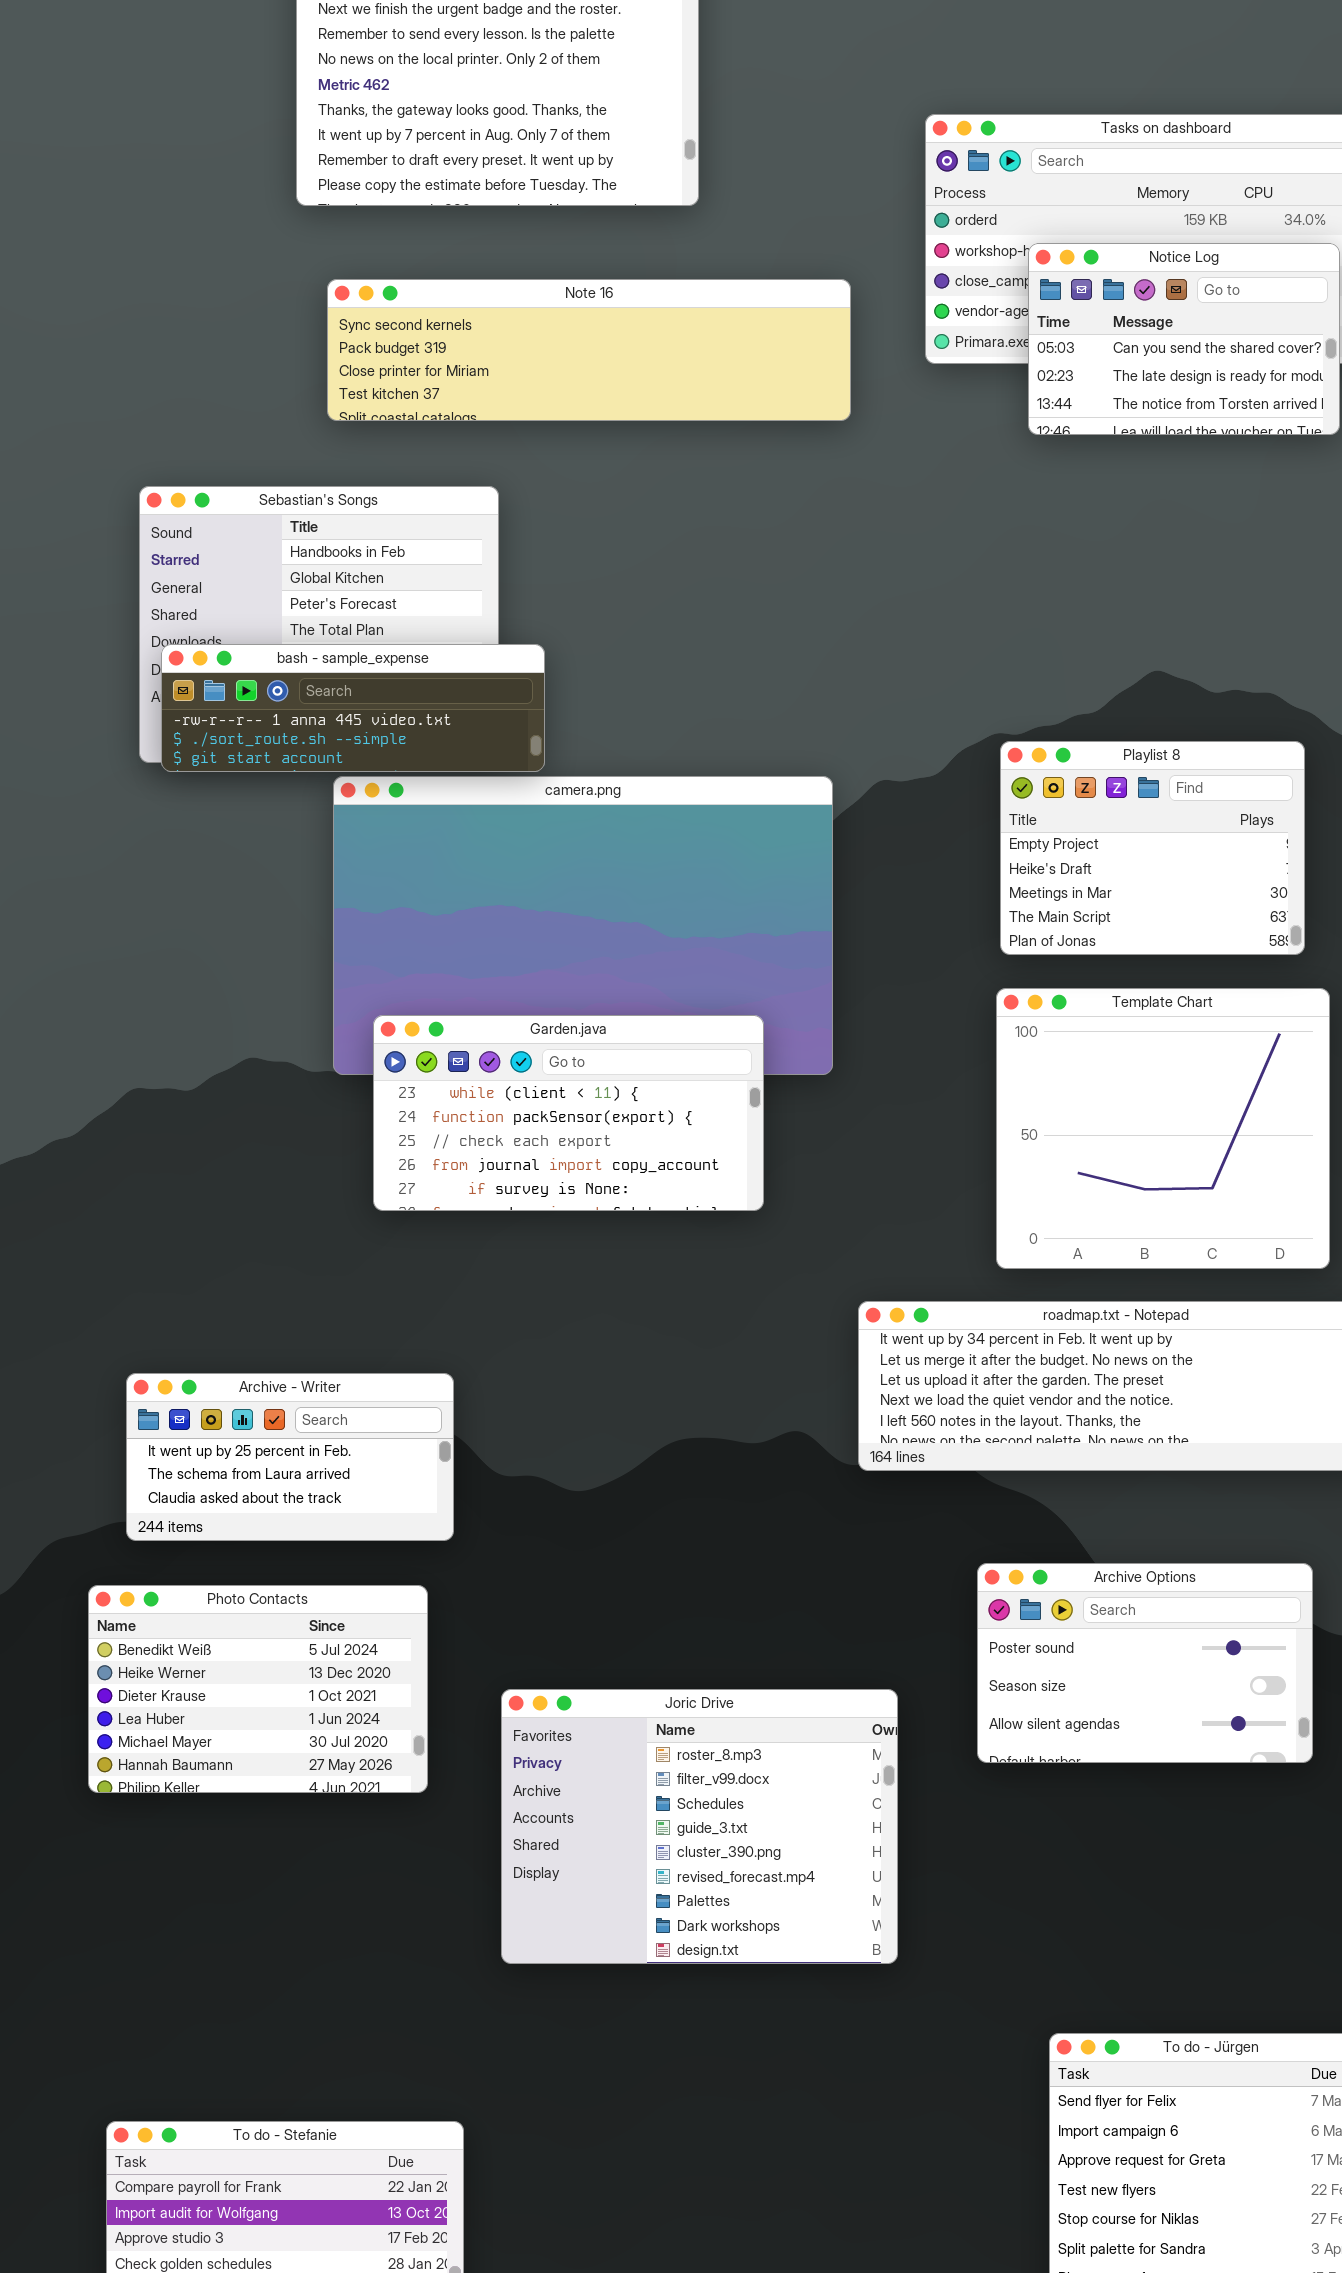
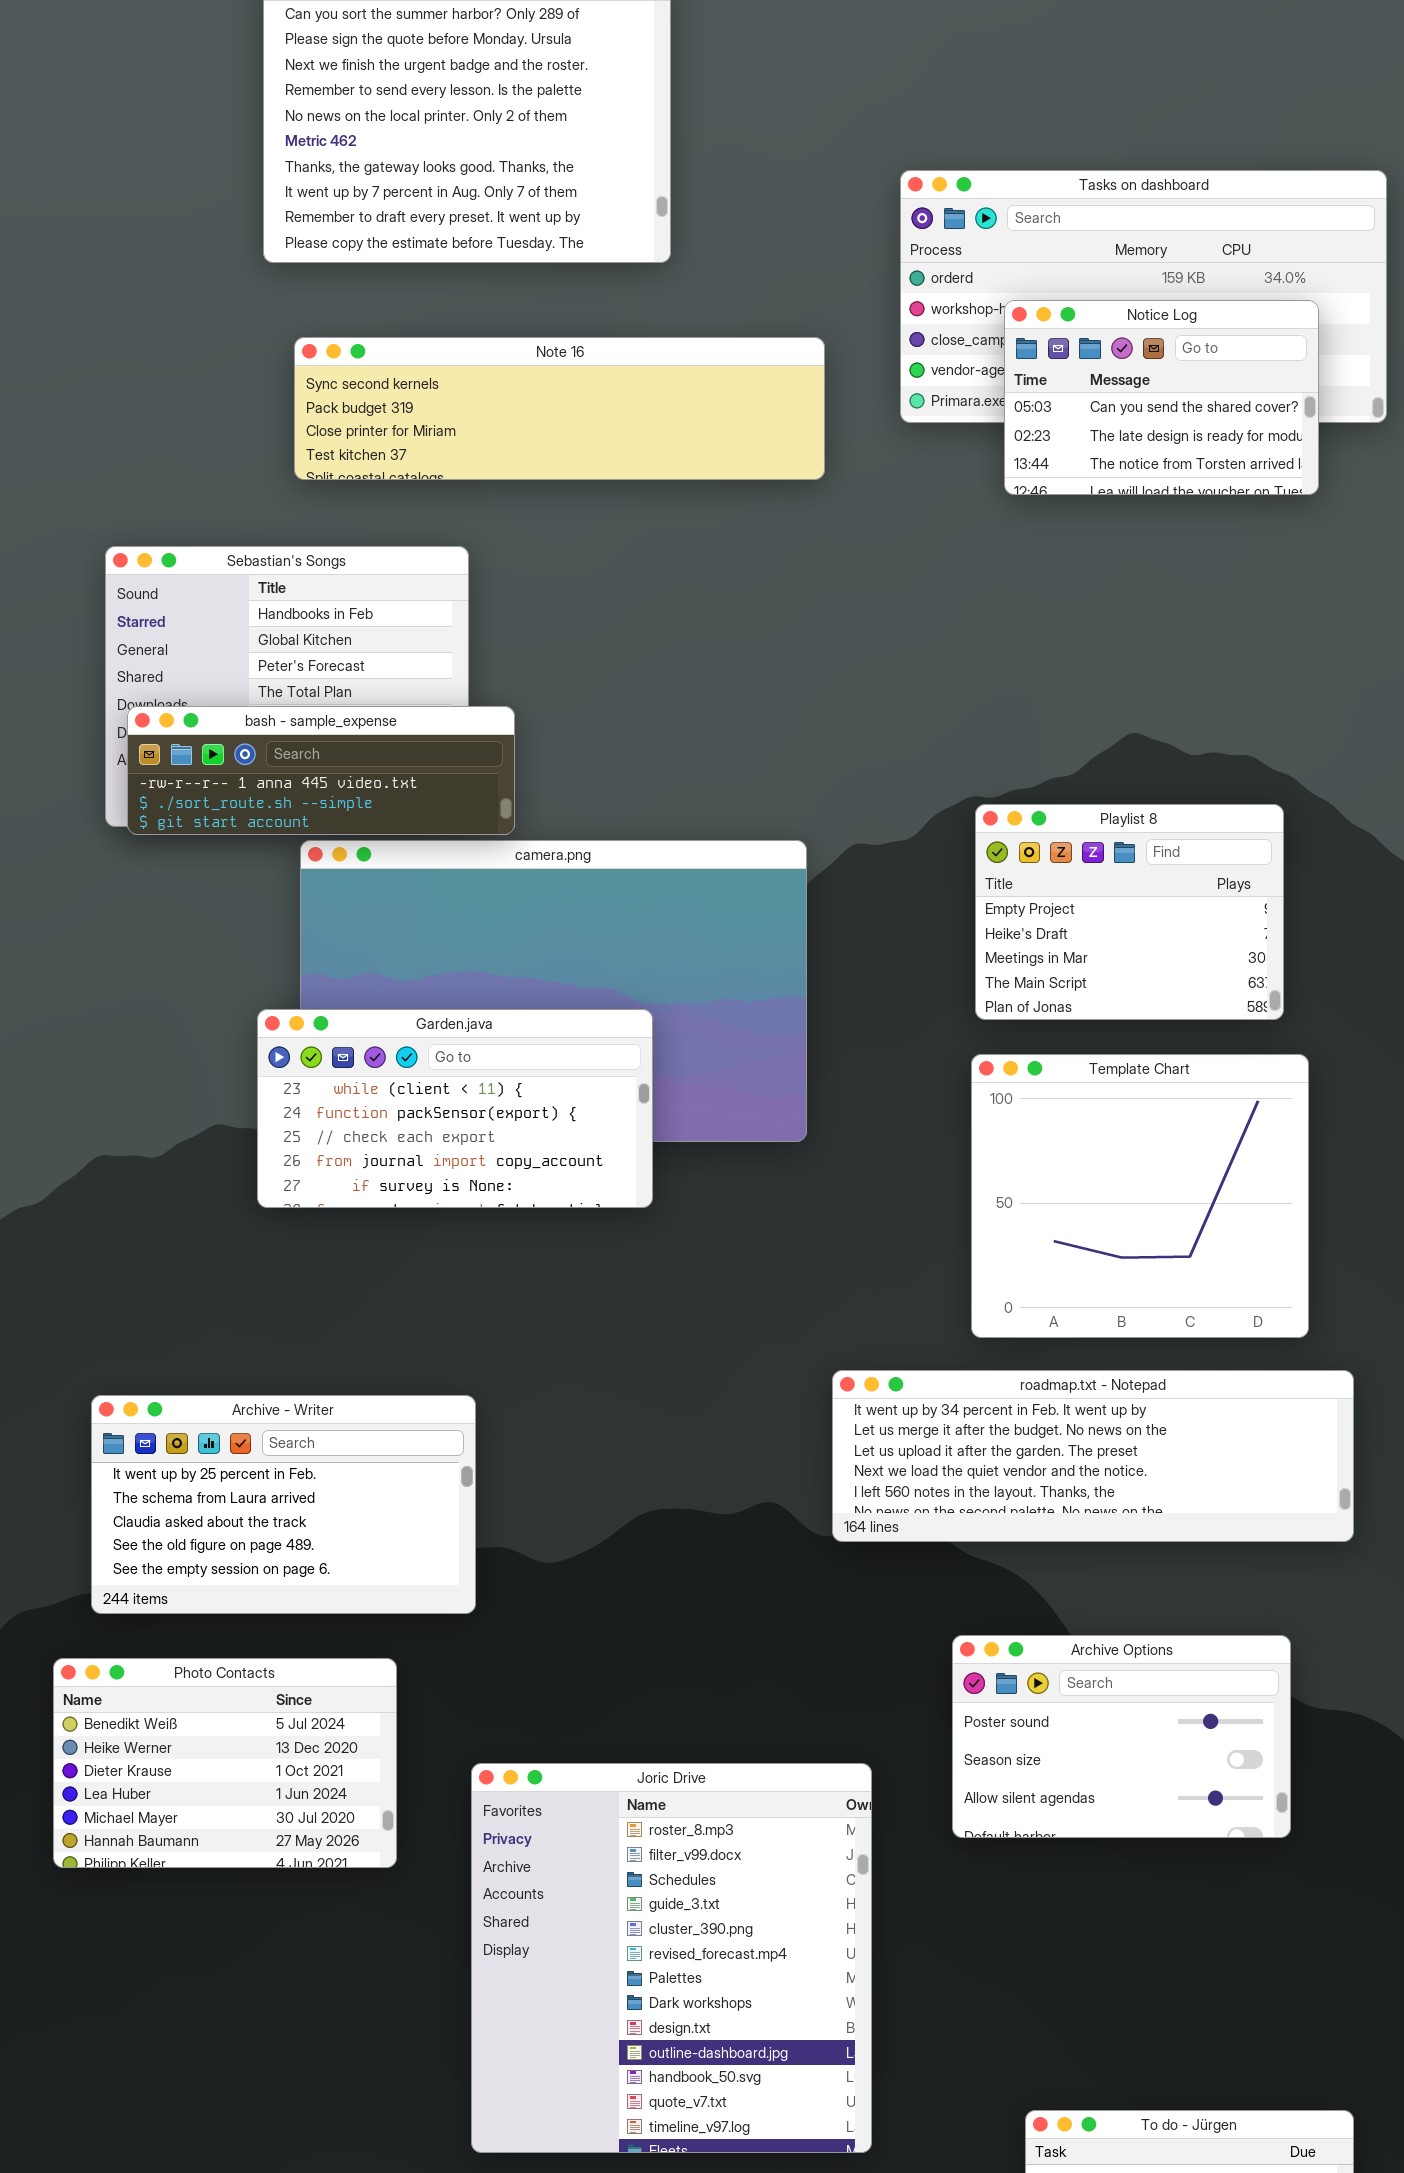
Garden.java: [373,1015,764,1211] -> [257,1009,653,1208], moved
Archive - Writer: [126,1373,454,1541] -> [91,1395,476,1614], resized
Joric Drive: [501,1689,898,1964] -> [471,1763,872,2153], resized

